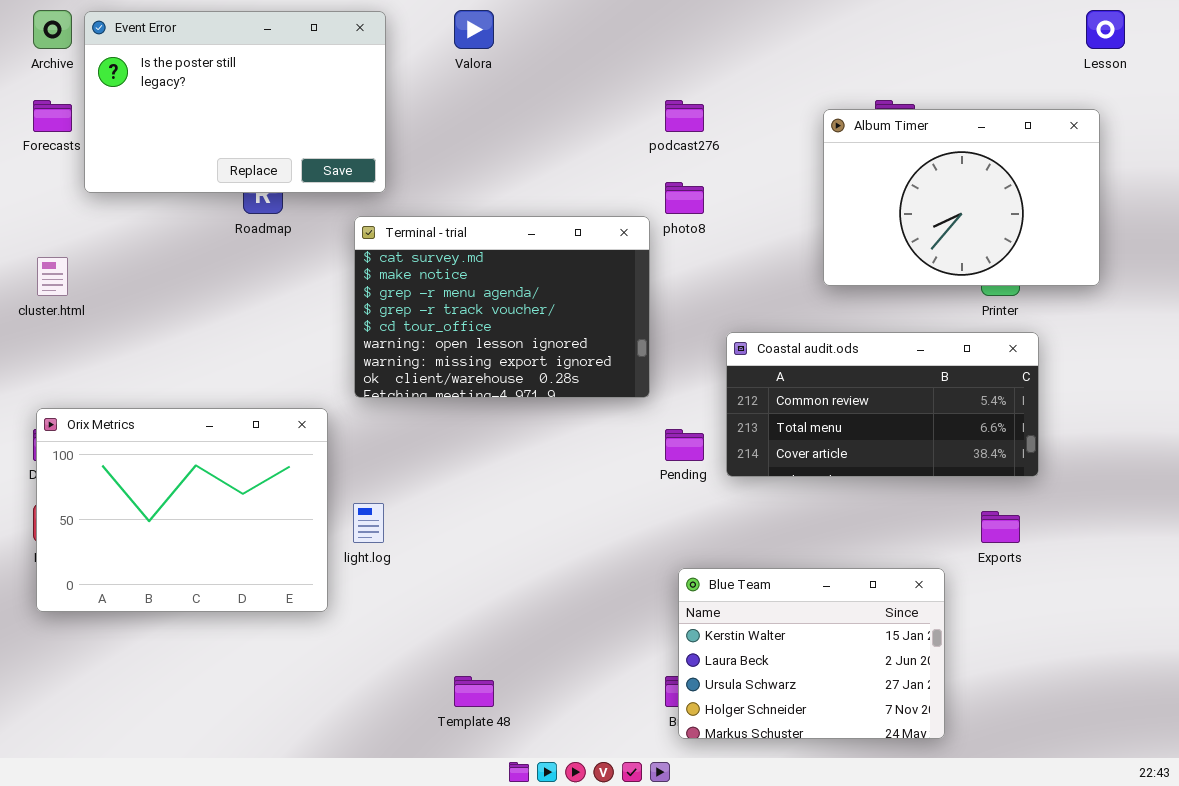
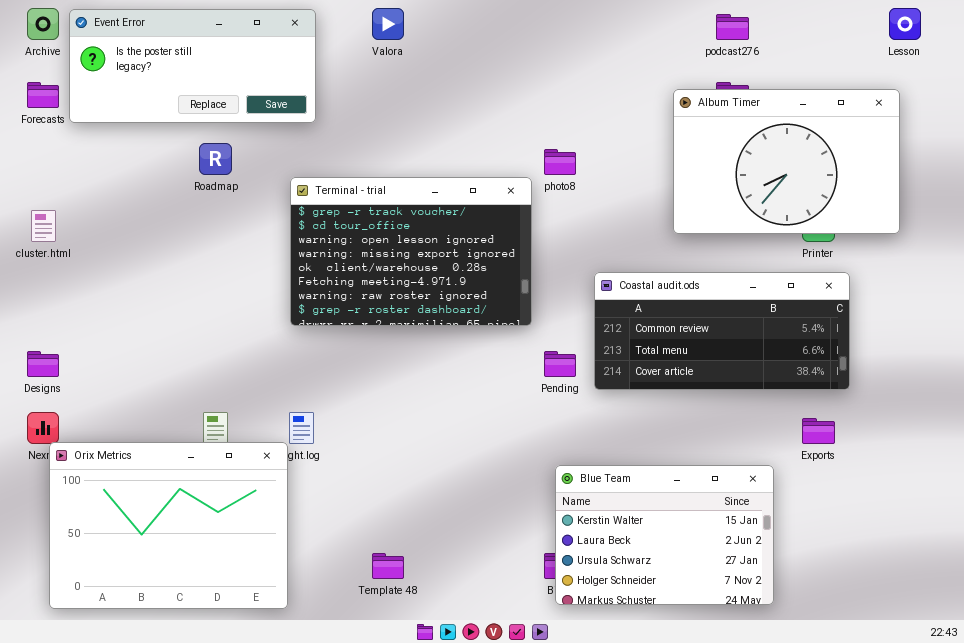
Event Error: [84,11,386,193] -> [69,9,316,123], resized
podcast276: [665,100,704,132] -> [716,14,749,40], moved
Terminal - trial: [354,216,650,398] -> [290,177,532,326], scrolled down 3 rows
Orix Metrics: [36,408,328,612] -> [49,442,288,609], moved

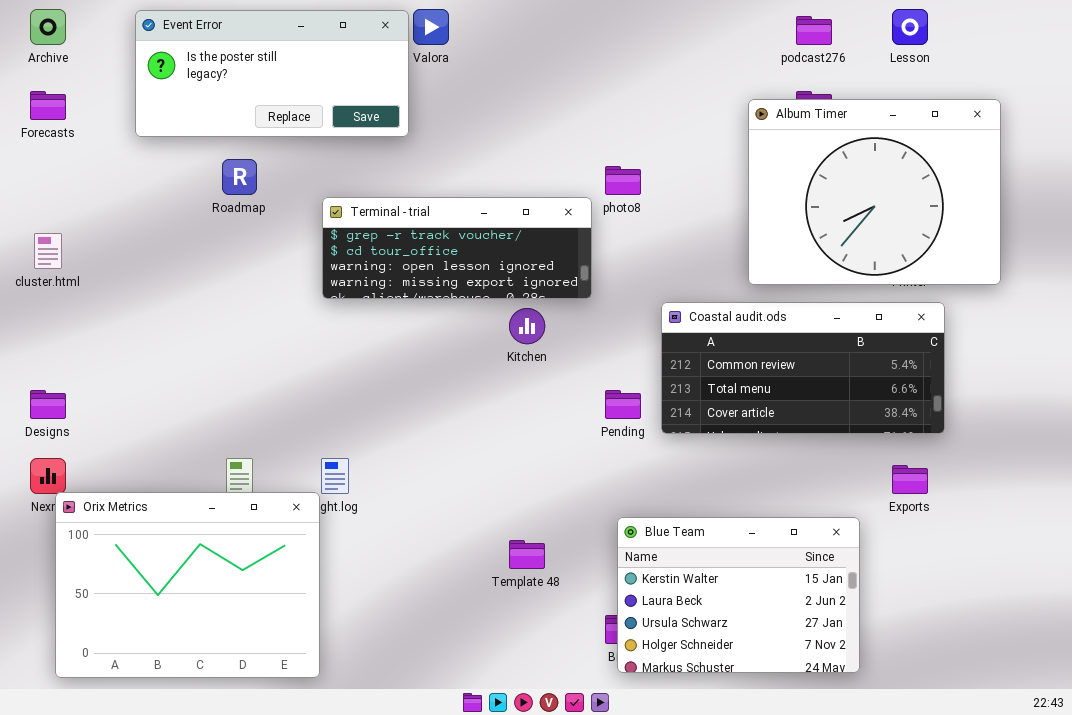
Lesson: [889,8,921,40] -> [892,9,928,45], moved
Event Error: [69,9,316,123] -> [135,10,409,137], moved
Album Timer: [673,89,900,234] -> [748,99,1001,285], resized
Terminal - trial: [290,177,532,326] -> [322,197,592,299], resized
Template 48: [372,553,404,579] -> [509,540,545,569], moved

